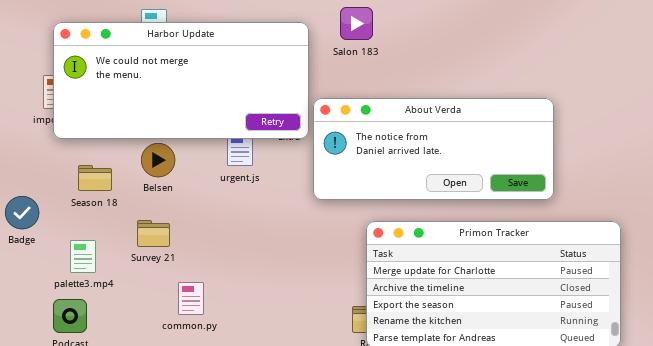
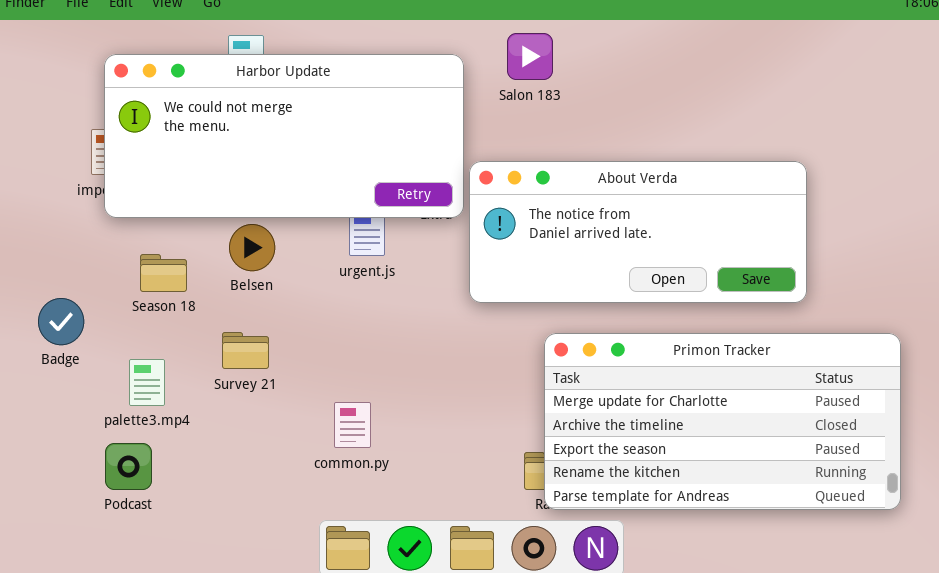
common.py: [178,282,204,315] -> [334,402,371,448], moved

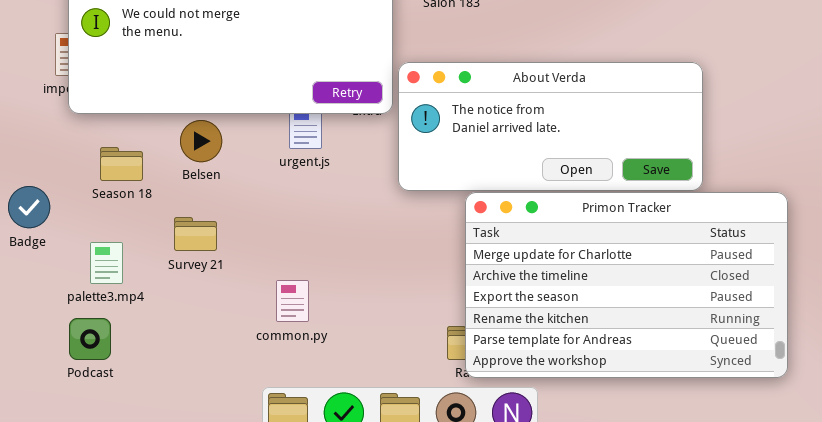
Primon Tracker: [544,333,901,510] -> [465,192,788,378], resized

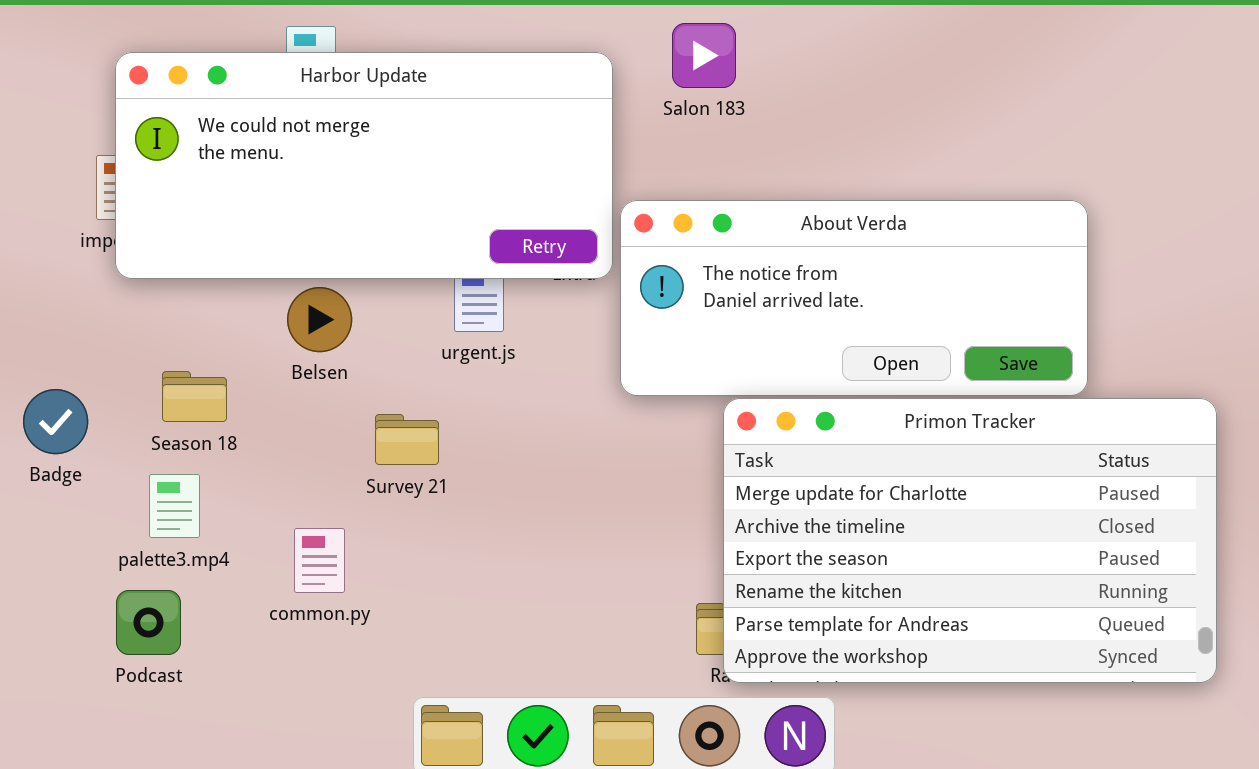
Season 18: [100,147,143,181] -> [162,371,227,422], moved
Survey 21: [174,217,217,251] -> [375,414,439,465], moved
common.py: [276,280,309,322] -> [294,528,345,593], moved

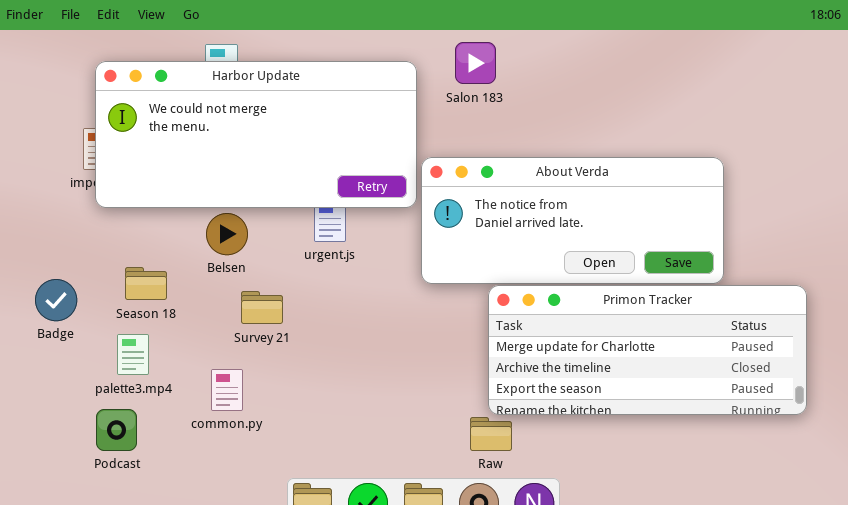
Primon Tracker: [723,398,1217,683] -> [488,285,807,415], resized
Survey 21: [375,414,439,465] -> [241,291,283,324], moved

